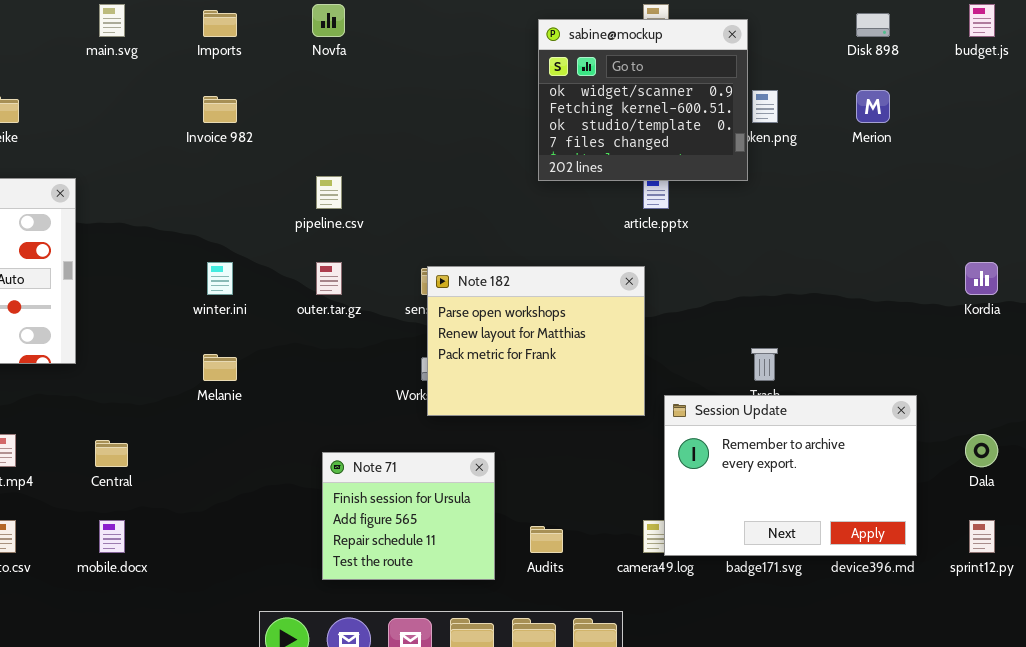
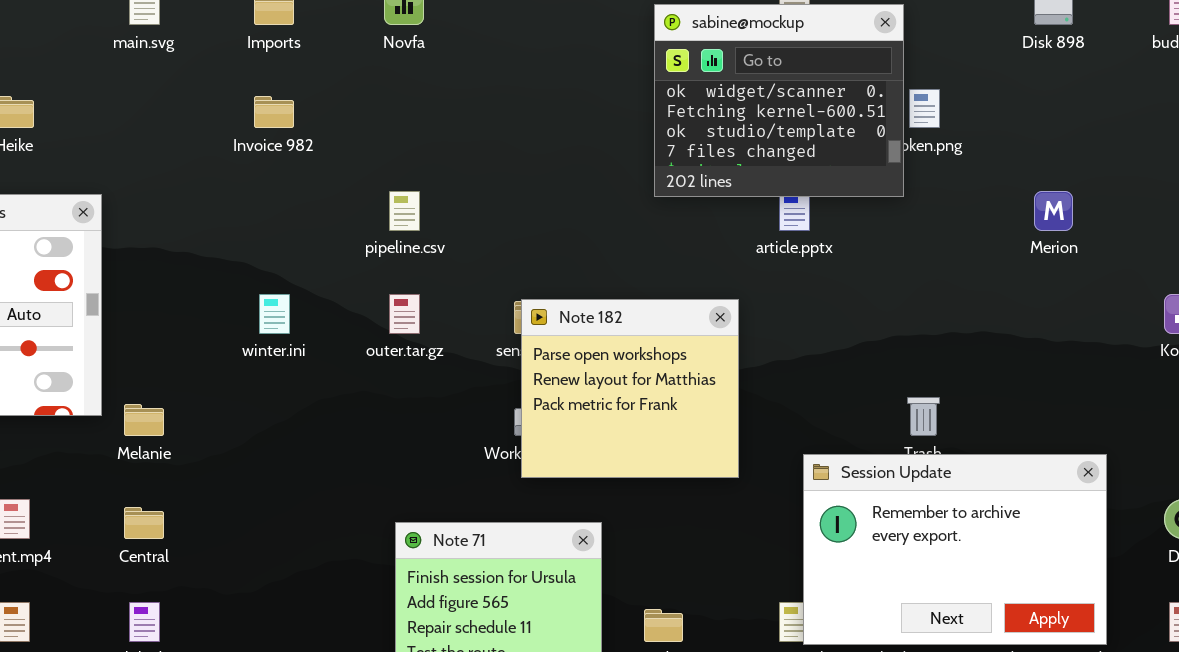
Merion: [856,90,890,123] -> [1034,191,1073,231], moved
Note 182: [427,266,645,416] -> [521,299,739,478], resized
Melanie: [203,354,237,381] -> [124,404,164,436], moved

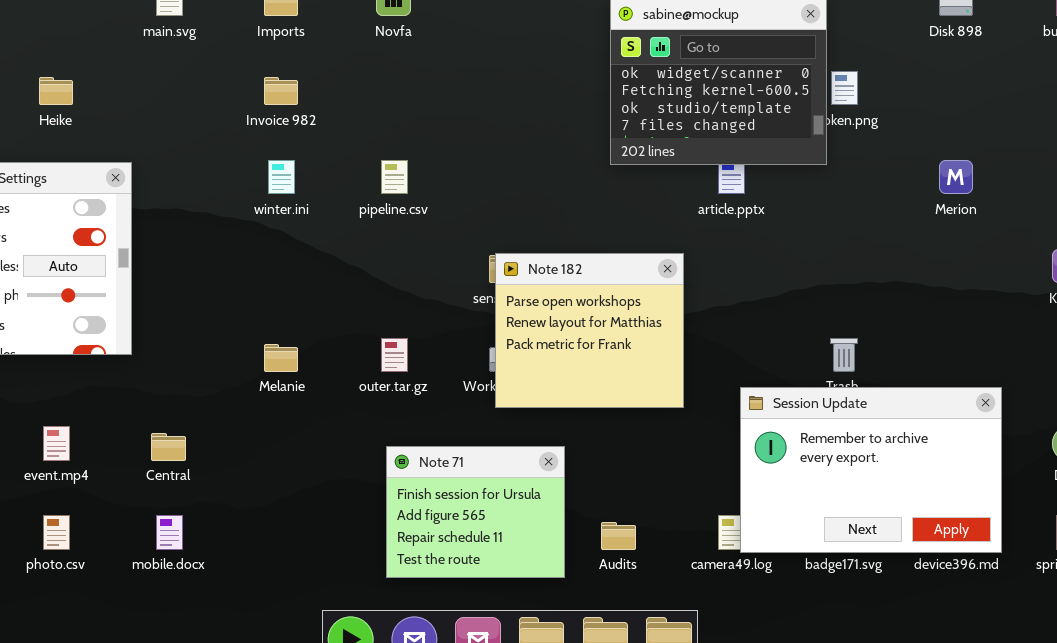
winter.ini: [259,294,290,334] -> [268,160,295,194], moved
outer.tar.gz: [389,294,420,334] -> [381,338,408,372], moved
Melanie: [124,404,164,436] -> [264,344,298,372], moved

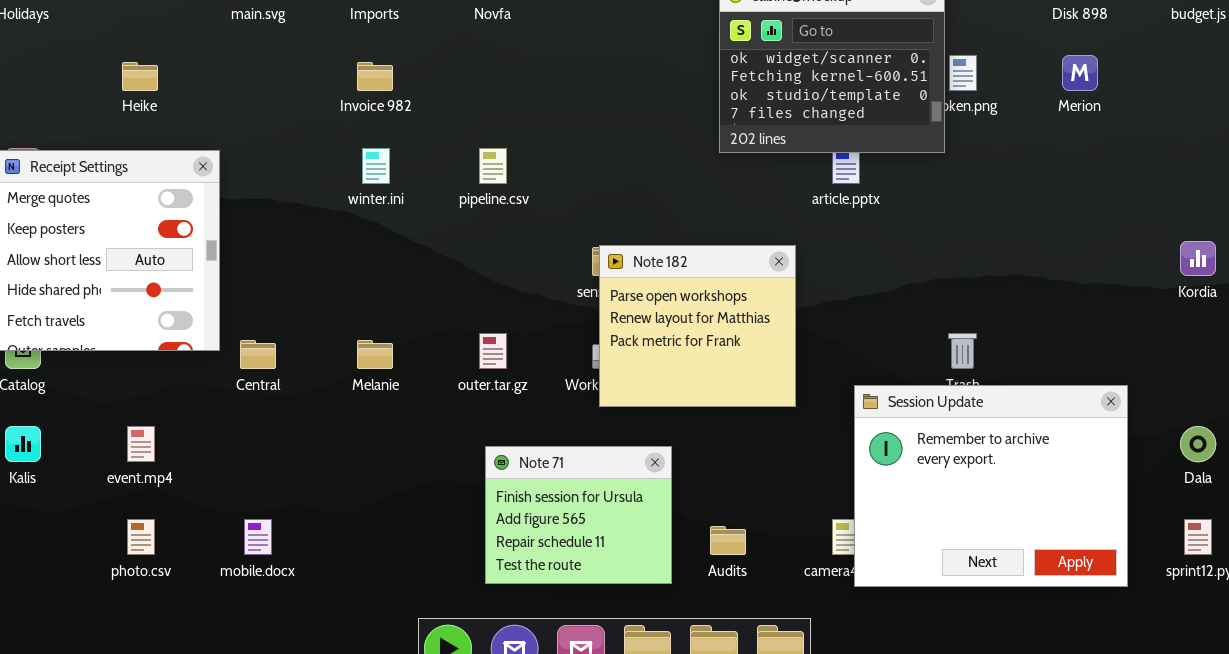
Merion: [939,160,973,194] -> [1062,55,1098,91], moved
Session Update: [740,387,1002,553] -> [854,385,1128,587], resized
Central: [151,433,186,461] -> [240,340,276,369], moved

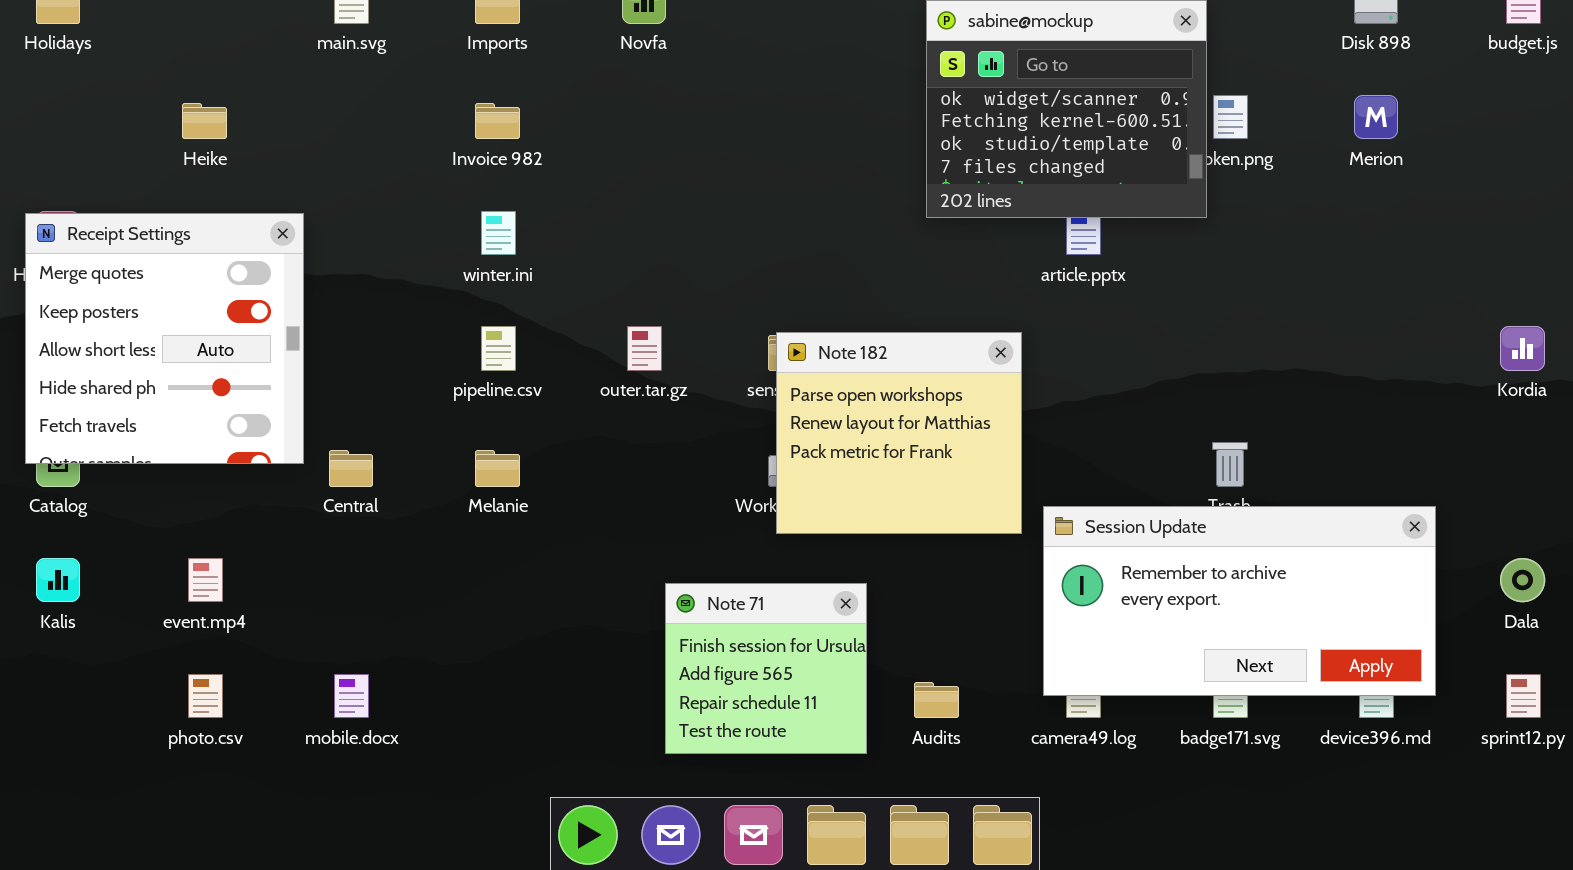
pipeline.csv: [479,148,507,184] -> [481,326,516,371], moved
outer.tar.gz: [479,333,507,369] -> [627,326,662,371], moved
Session Update: [854,385,1128,587] -> [1043,506,1436,696], resized
Note 71: [485,446,672,584] -> [665,583,867,754], resized

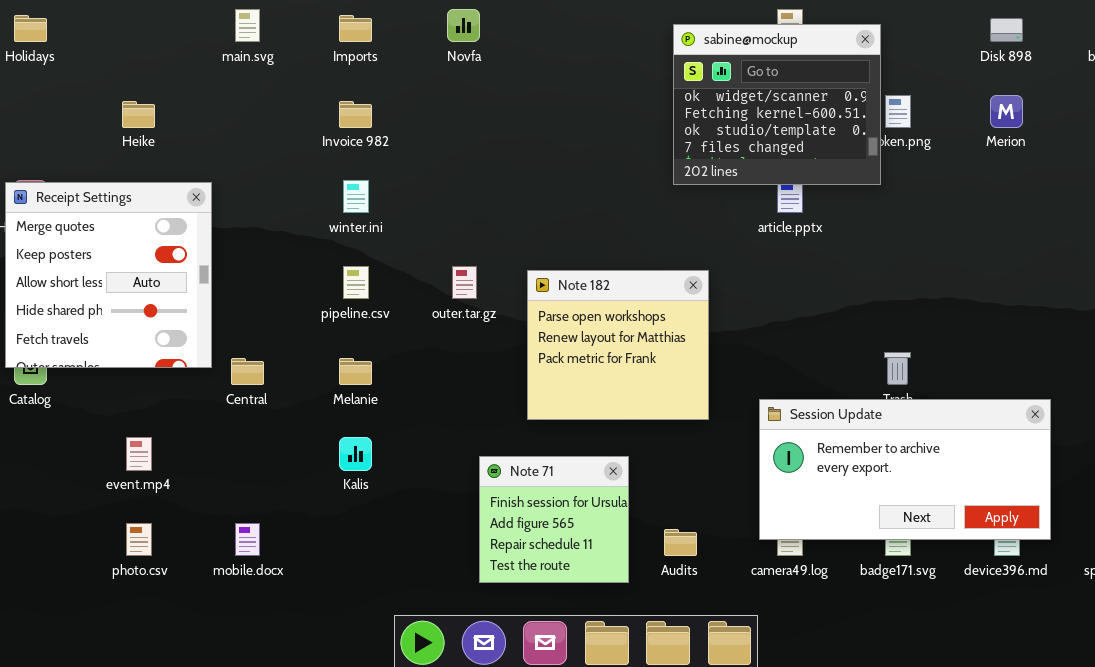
Note 182: [776,332,1022,534] -> [527,270,709,420], moved
Kalis: [36,558,80,602] -> [339,437,372,471], moved

